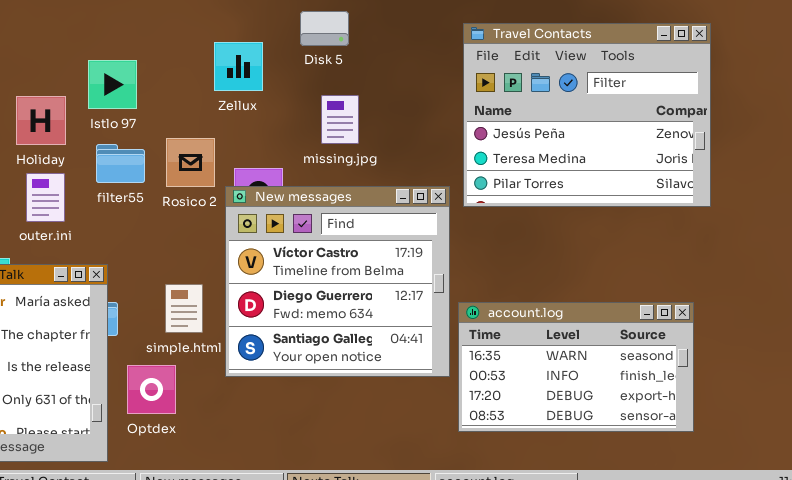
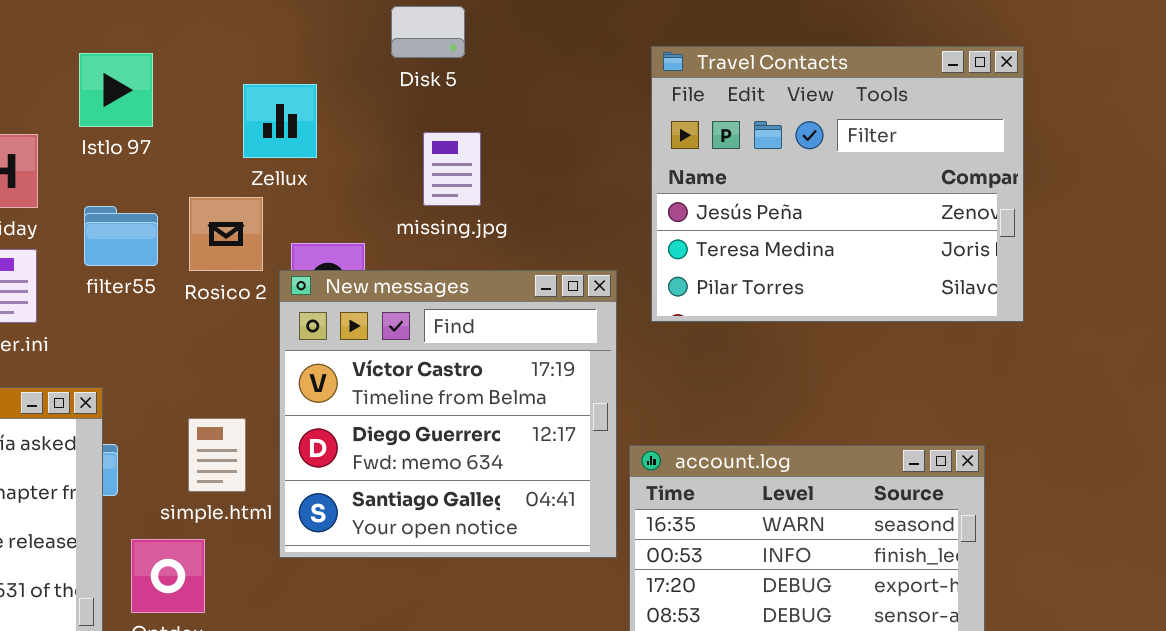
Travel Contacts: [463,23,711,207] -> [651,46,1024,322], moved
Zellux: [214,42,263,91] -> [243,84,317,158], moved
Istlo 97: [88,60,137,109] -> [79,53,153,127], moved

